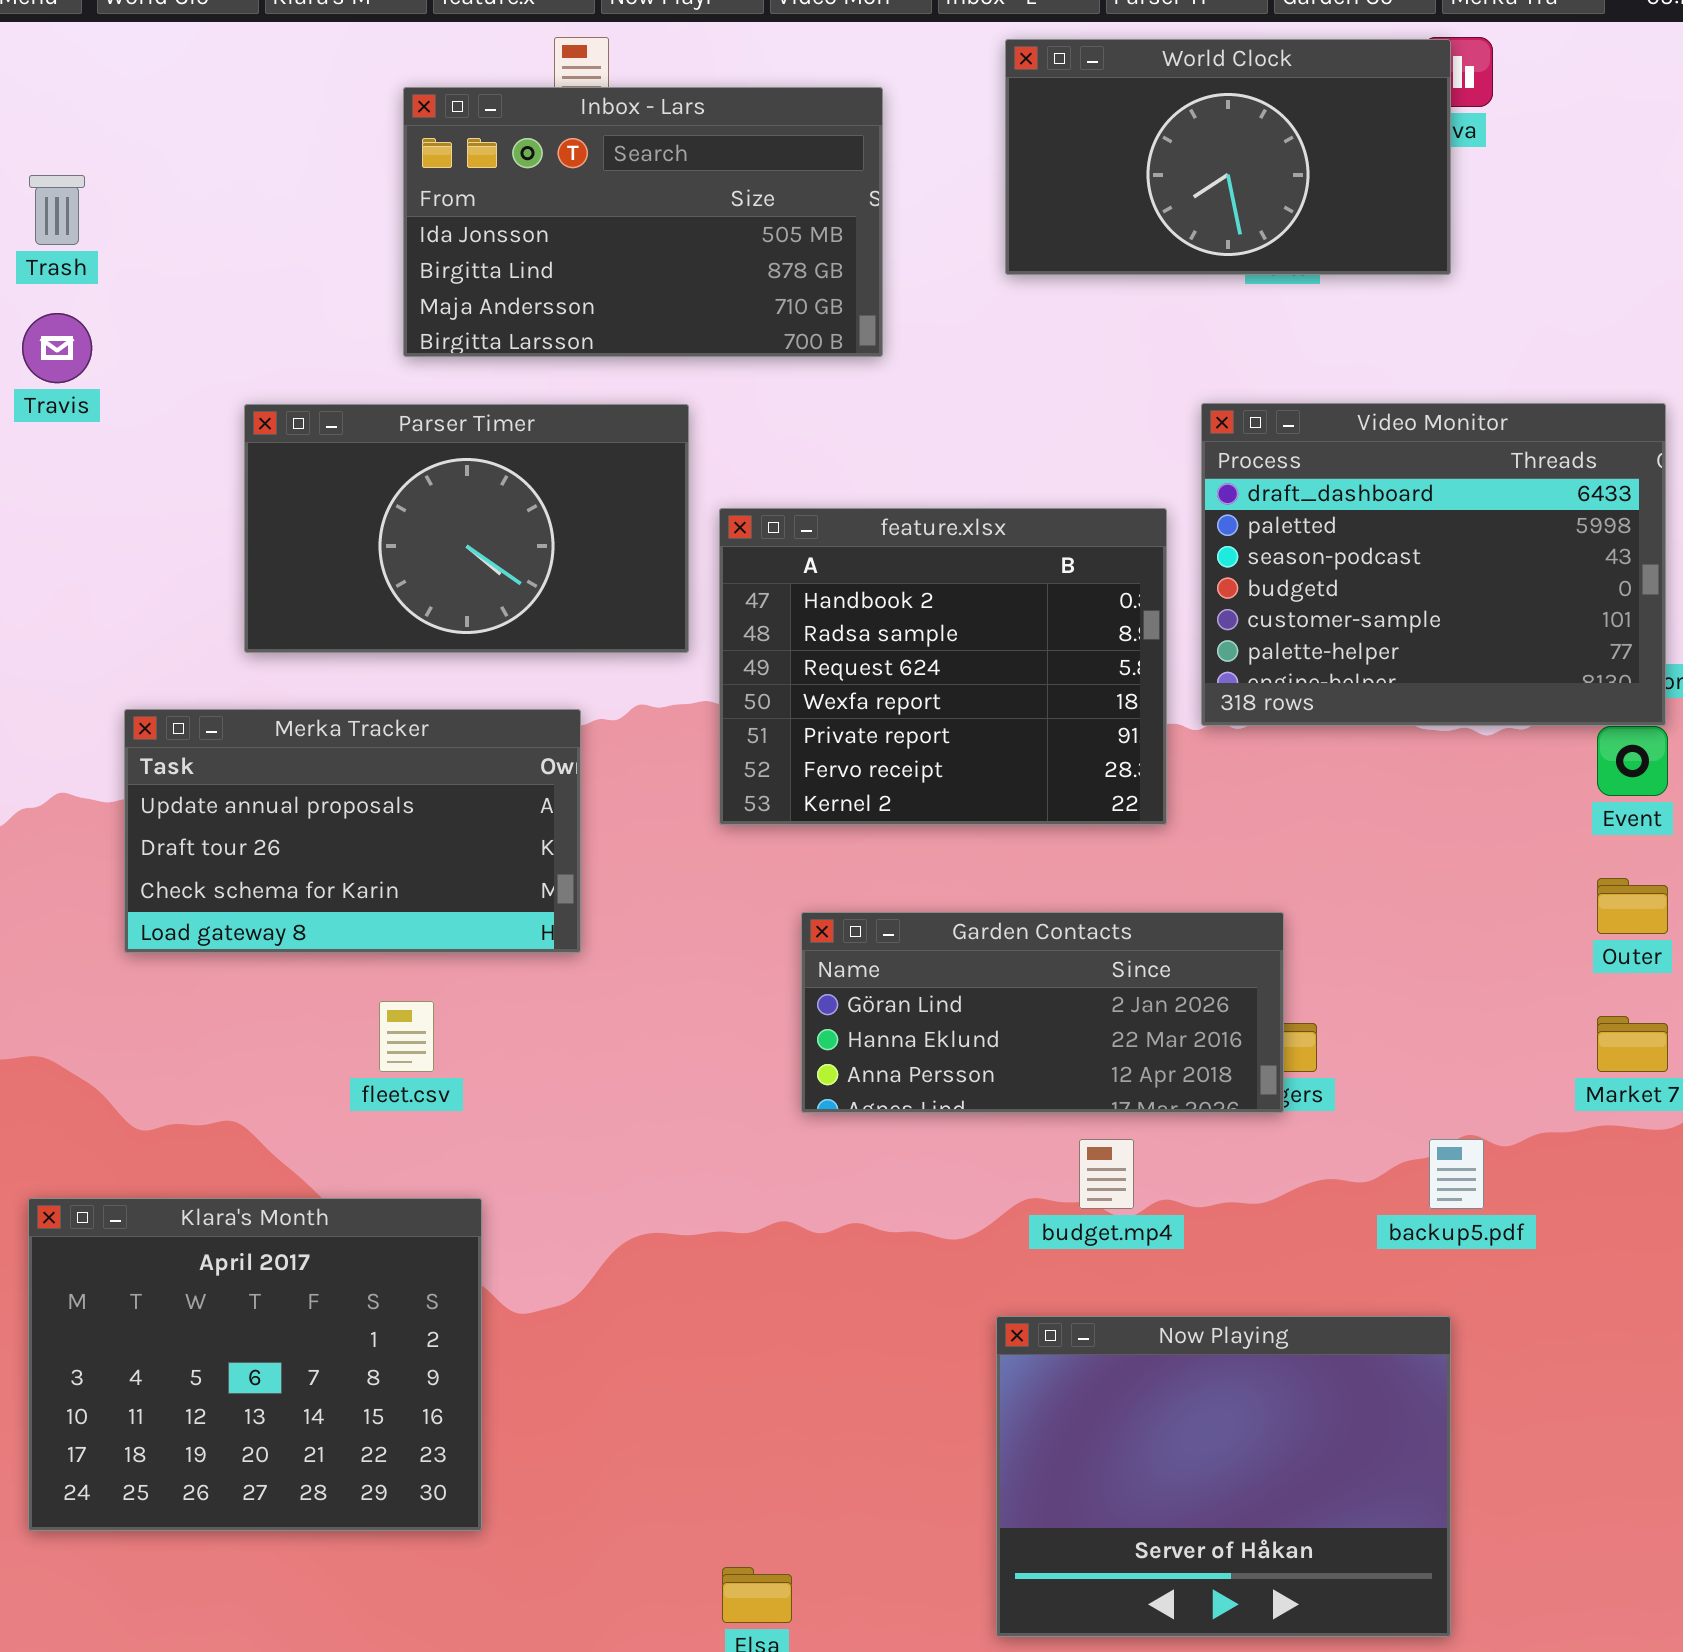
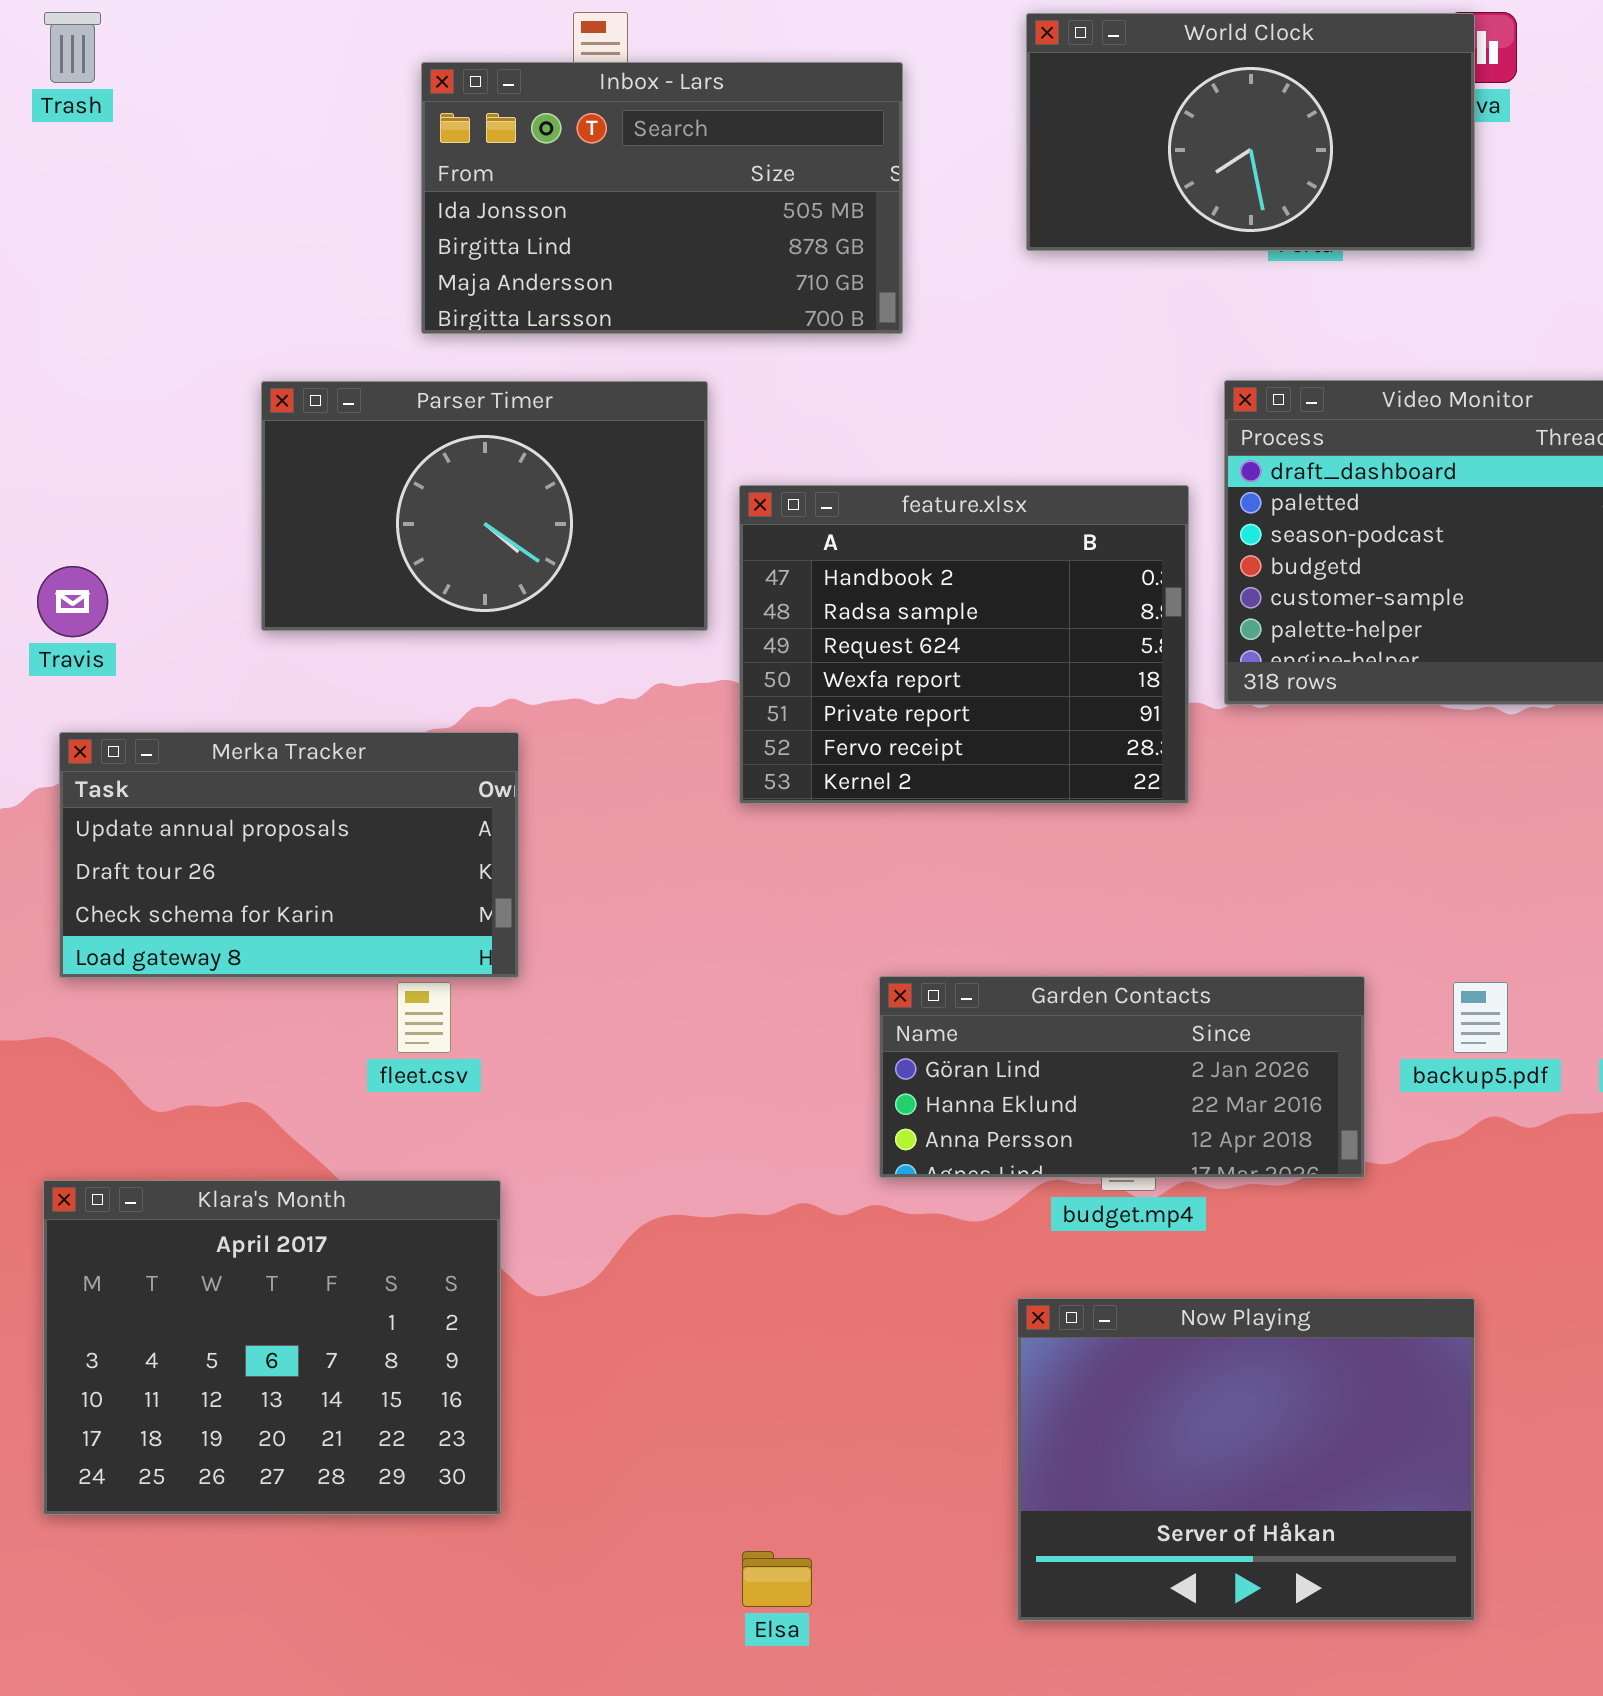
Trash: [29,175,85,245] -> [44,12,101,83], moved
Travis: [22,313,92,383] -> [37,566,108,637], moved
Merka Tracker: [124,709,581,953] -> [59,732,519,978], moved
Garden Contacts: [801,912,1284,1113] -> [879,976,1365,1178], moved
backup5.pdf: [1429,1139,1484,1209] -> [1453,982,1508,1053], moved

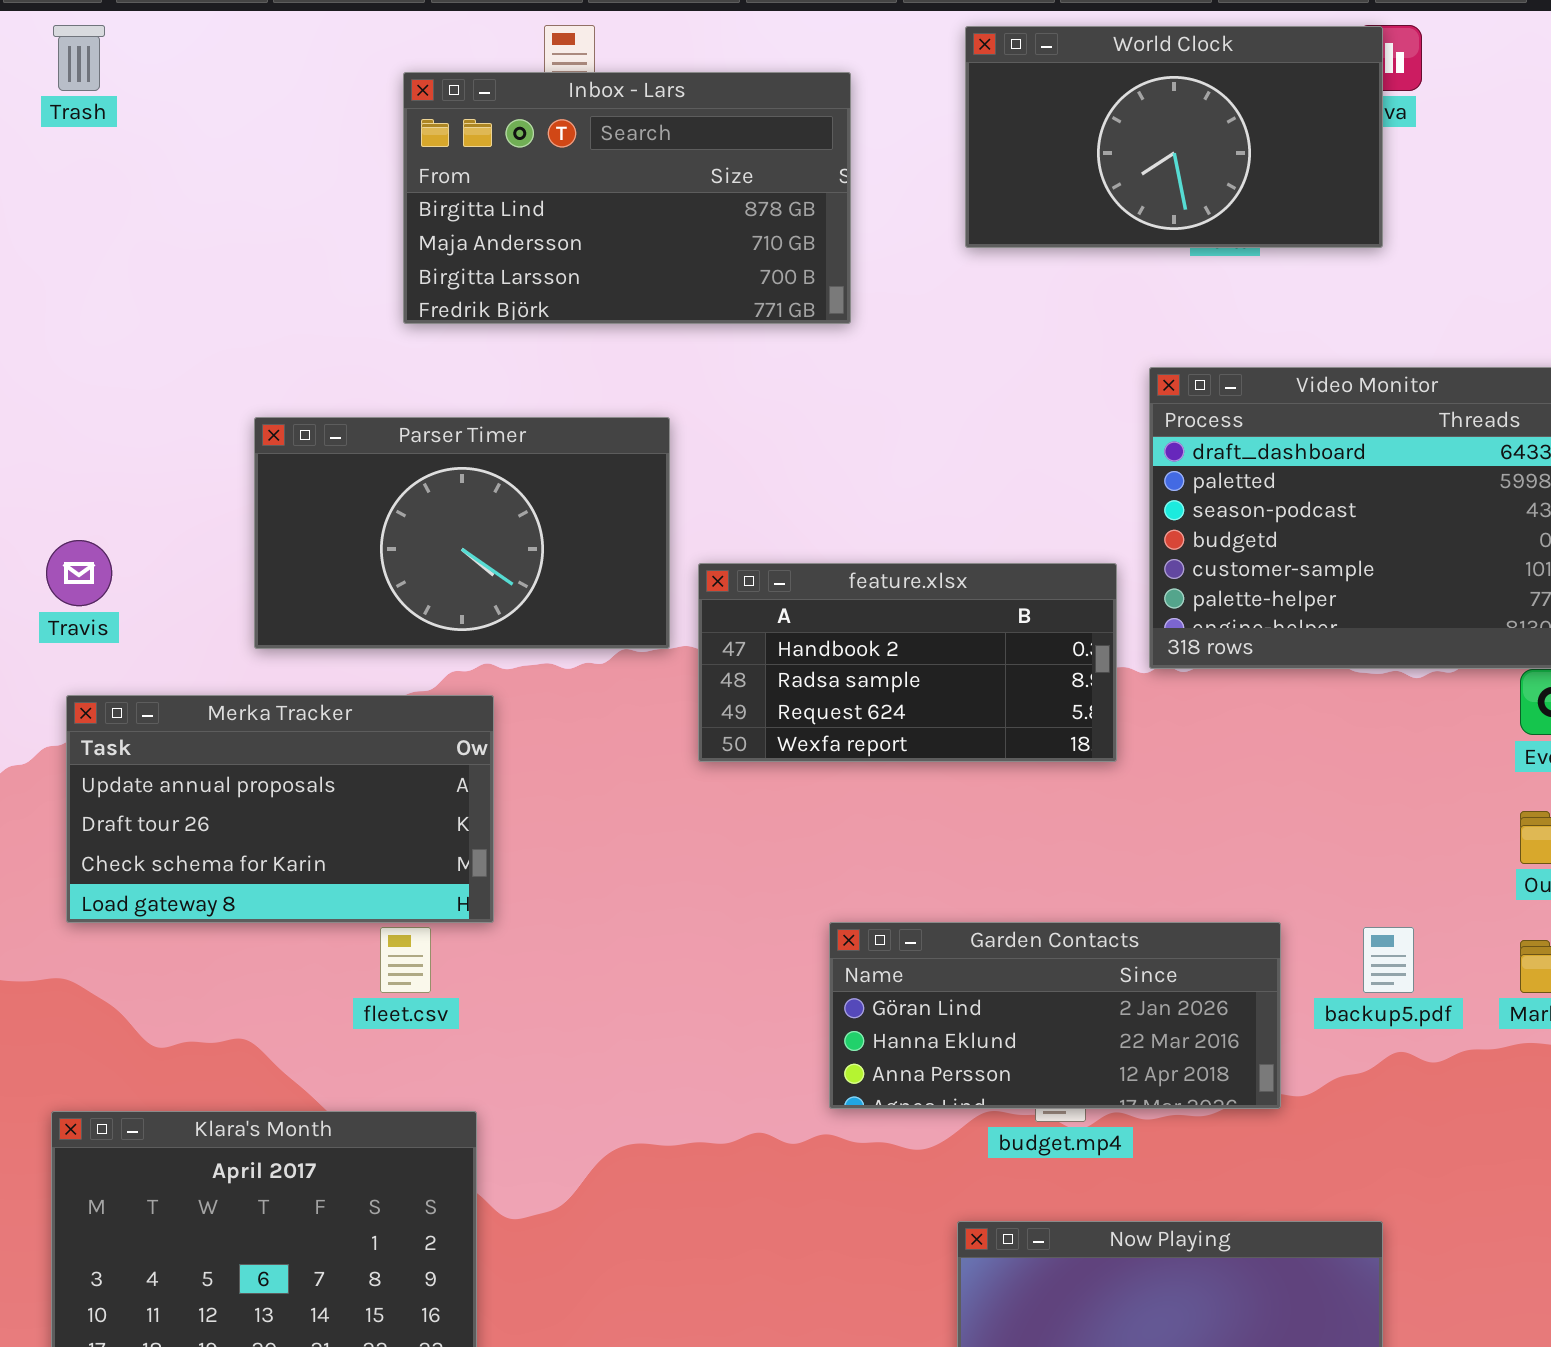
Inbox - Lars: [421,62,903,334] -> [403,72,851,324], scrolled down 1 row
Parser Timer: [261,381,708,631] -> [254,417,670,649], moved
feature.xlsx: [739,485,1189,804] -> [698,563,1117,762], resized

